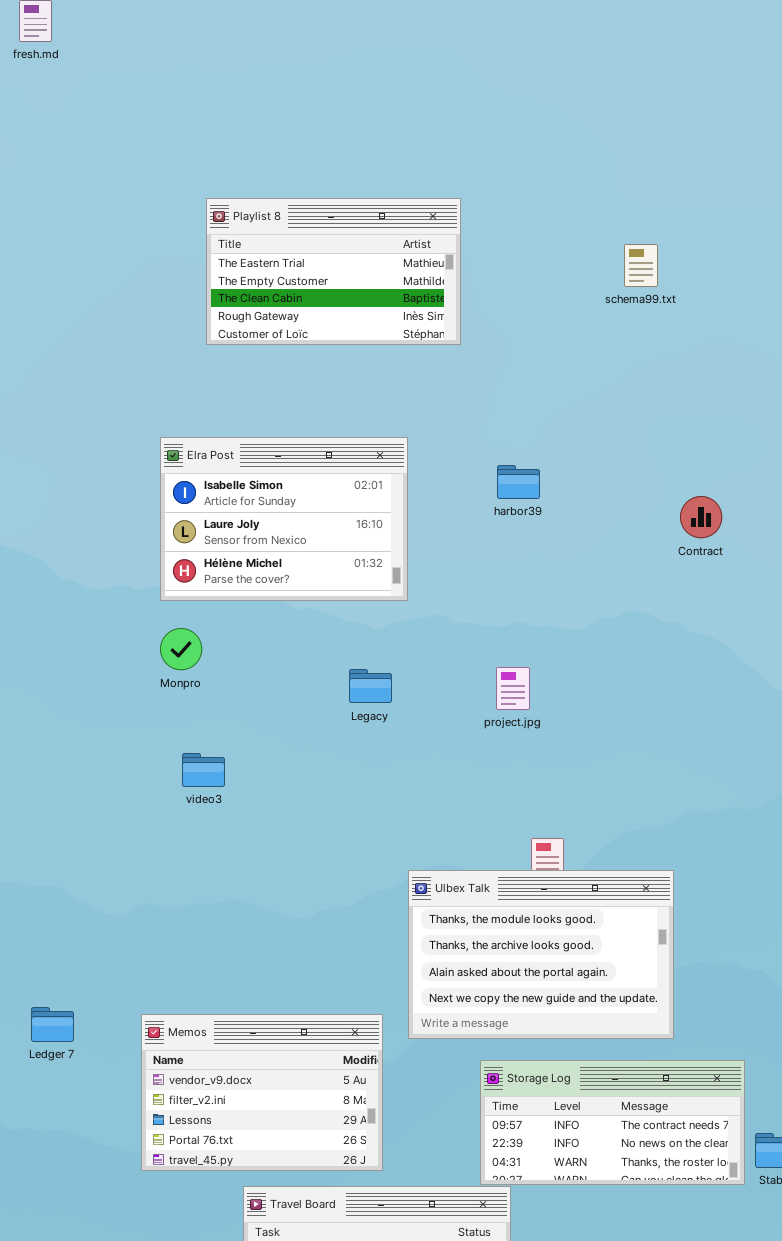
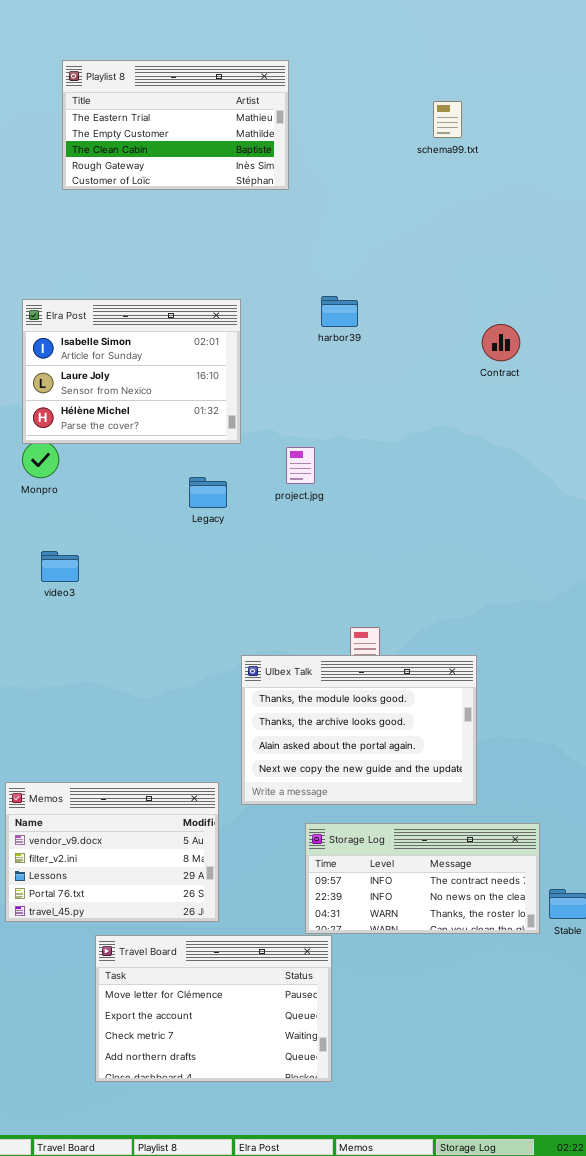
Elra Post: [160,437,408,601] -> [22,299,241,444], moved
project.jpg: [496,667,530,710] -> [286,447,315,484], moved

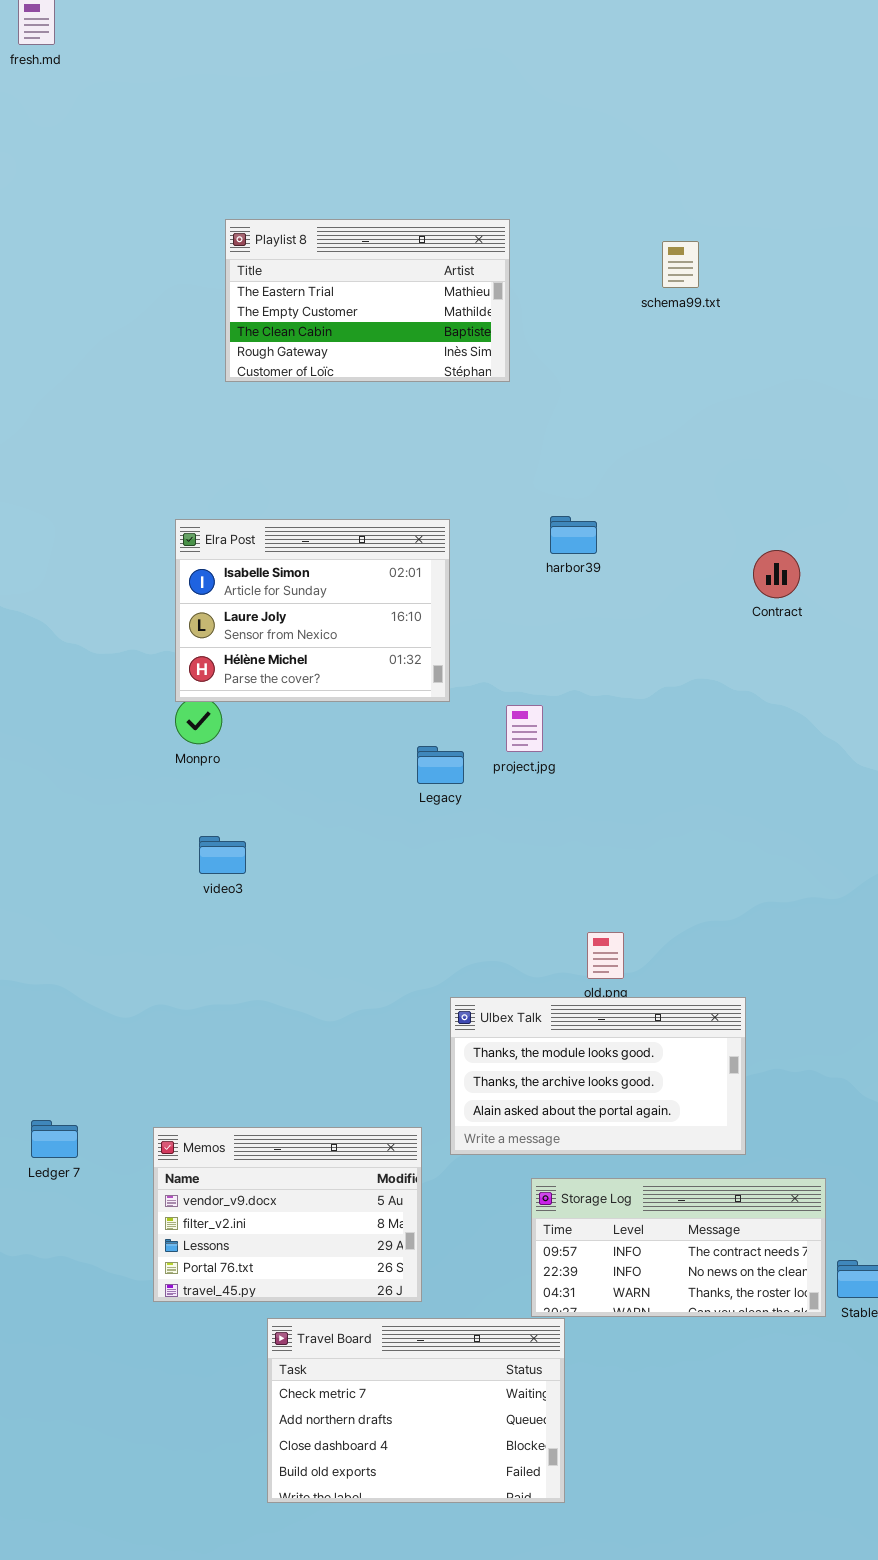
schema99.txt: [433,101,462,138] -> [662,241,699,288], moved
Legacy: [189,477,227,508] -> [417,746,464,784], moved
Ulbex Talk: [241,655,477,805] -> [450,997,746,1155], resized
Travel Board: [95,935,332,1082] -> [267,1318,565,1503], scrolled down 2 rows

